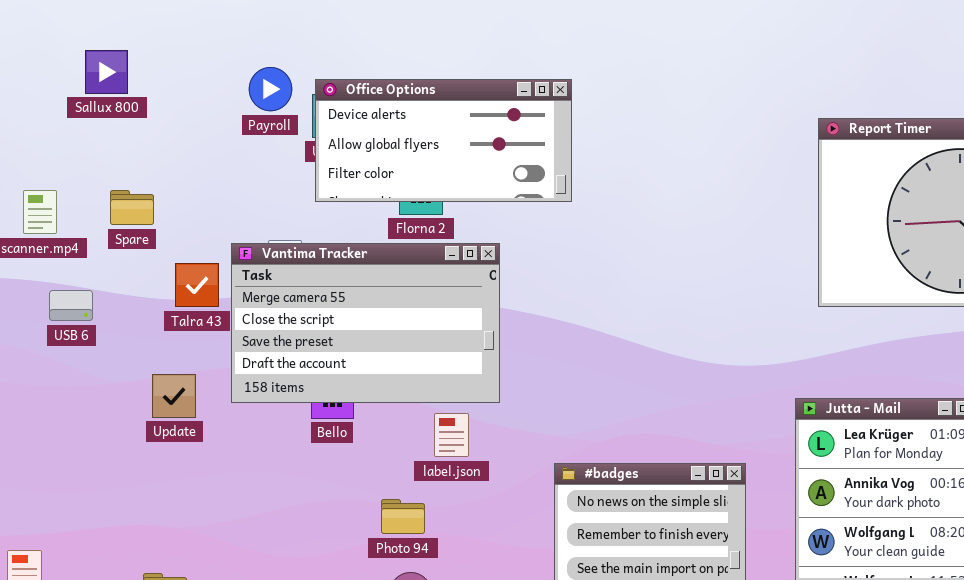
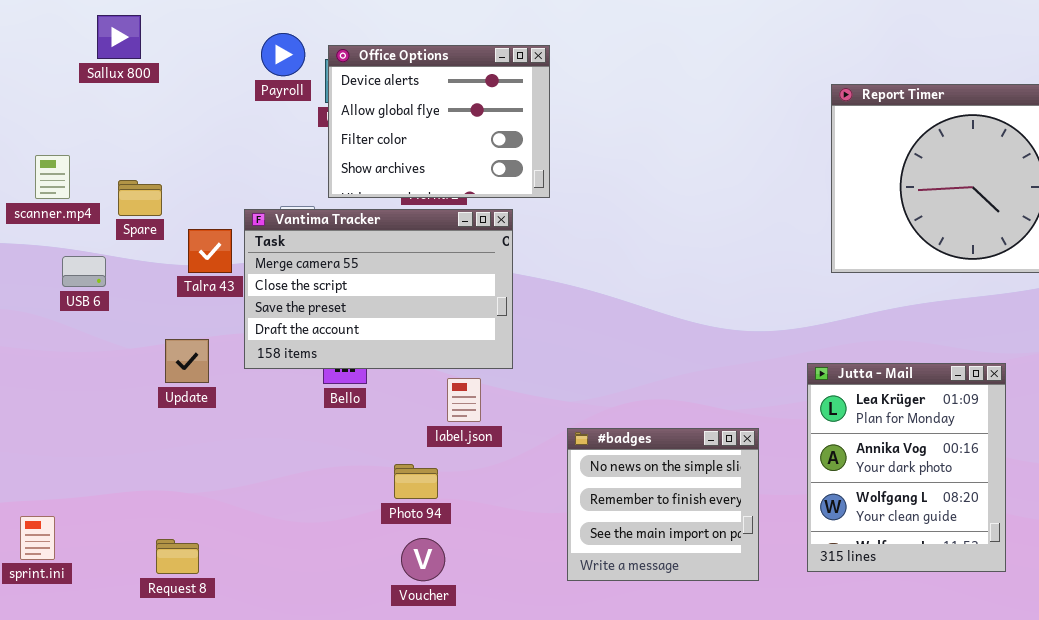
Office Options: [315,79,572,202] -> [328,45,550,198], resized
Spare: [110,190,154,225] -> [118,180,162,216], moved

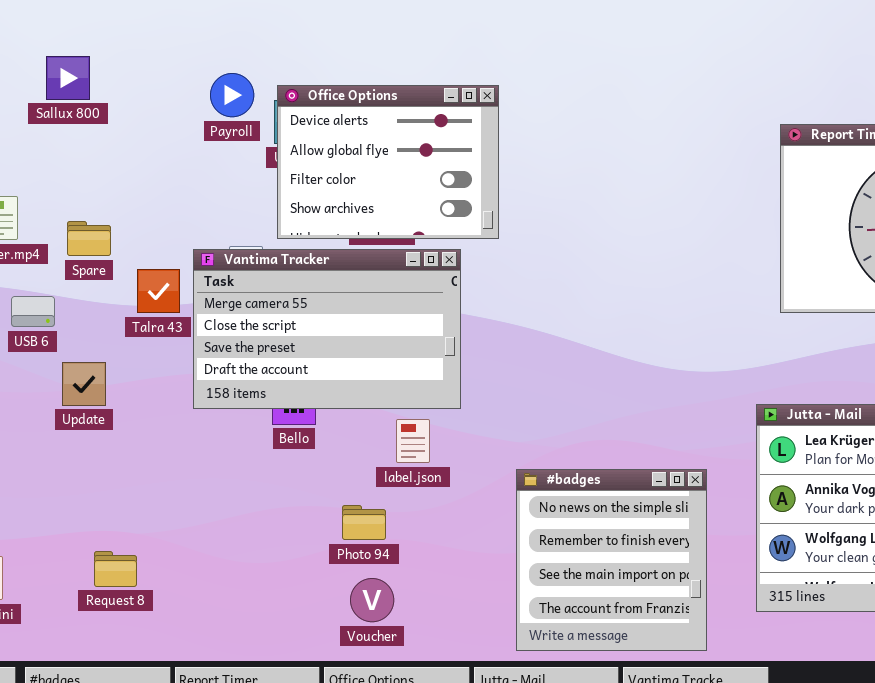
Update: [165,339,209,383] -> [62,362,106,406], moved
#badges: [567,428,759,581] -> [516,469,707,651], resized
Request 8: [156,539,199,574] -> [94,551,137,587], moved

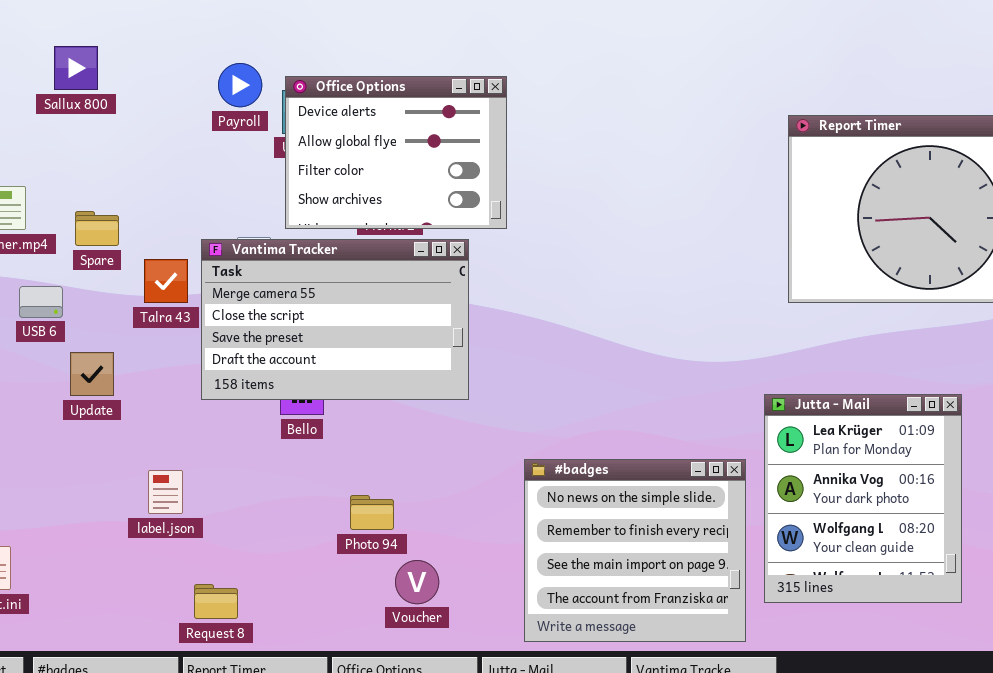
label.json: [396,419,430,463] -> [148,470,183,514], moved
#badges: [516,469,707,651] -> [524,459,746,642], resized
Request 8: [94,551,137,587] -> [194,584,238,619], moved
Voucher: [350,578,394,622] -> [395,560,439,604], moved

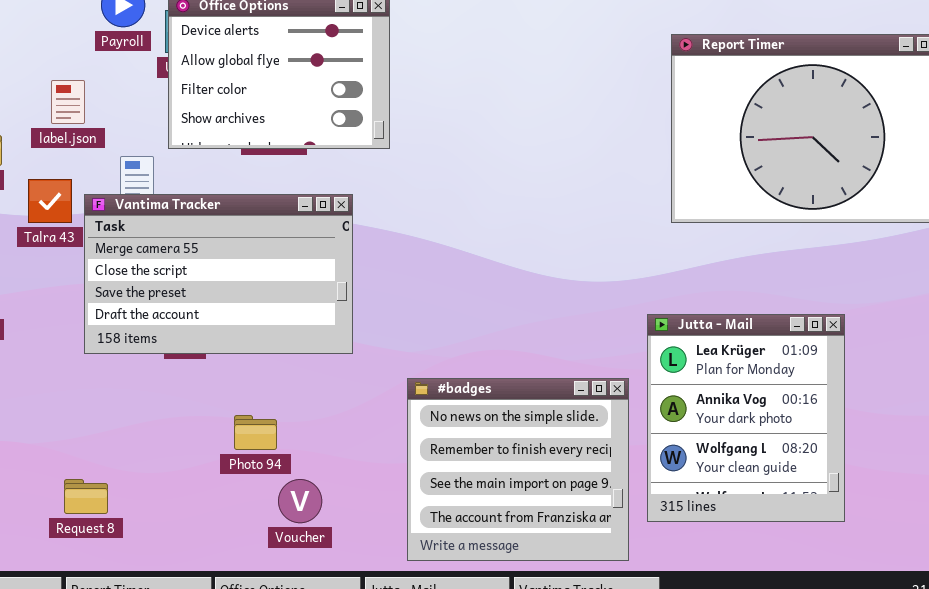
Vantima Tracker: [201,239,469,400] -> [84,194,353,354], moved
label.json: [148,470,183,514] -> [51,80,85,124], moved
Request 8: [194,584,238,619] -> [64,479,108,514], moved

